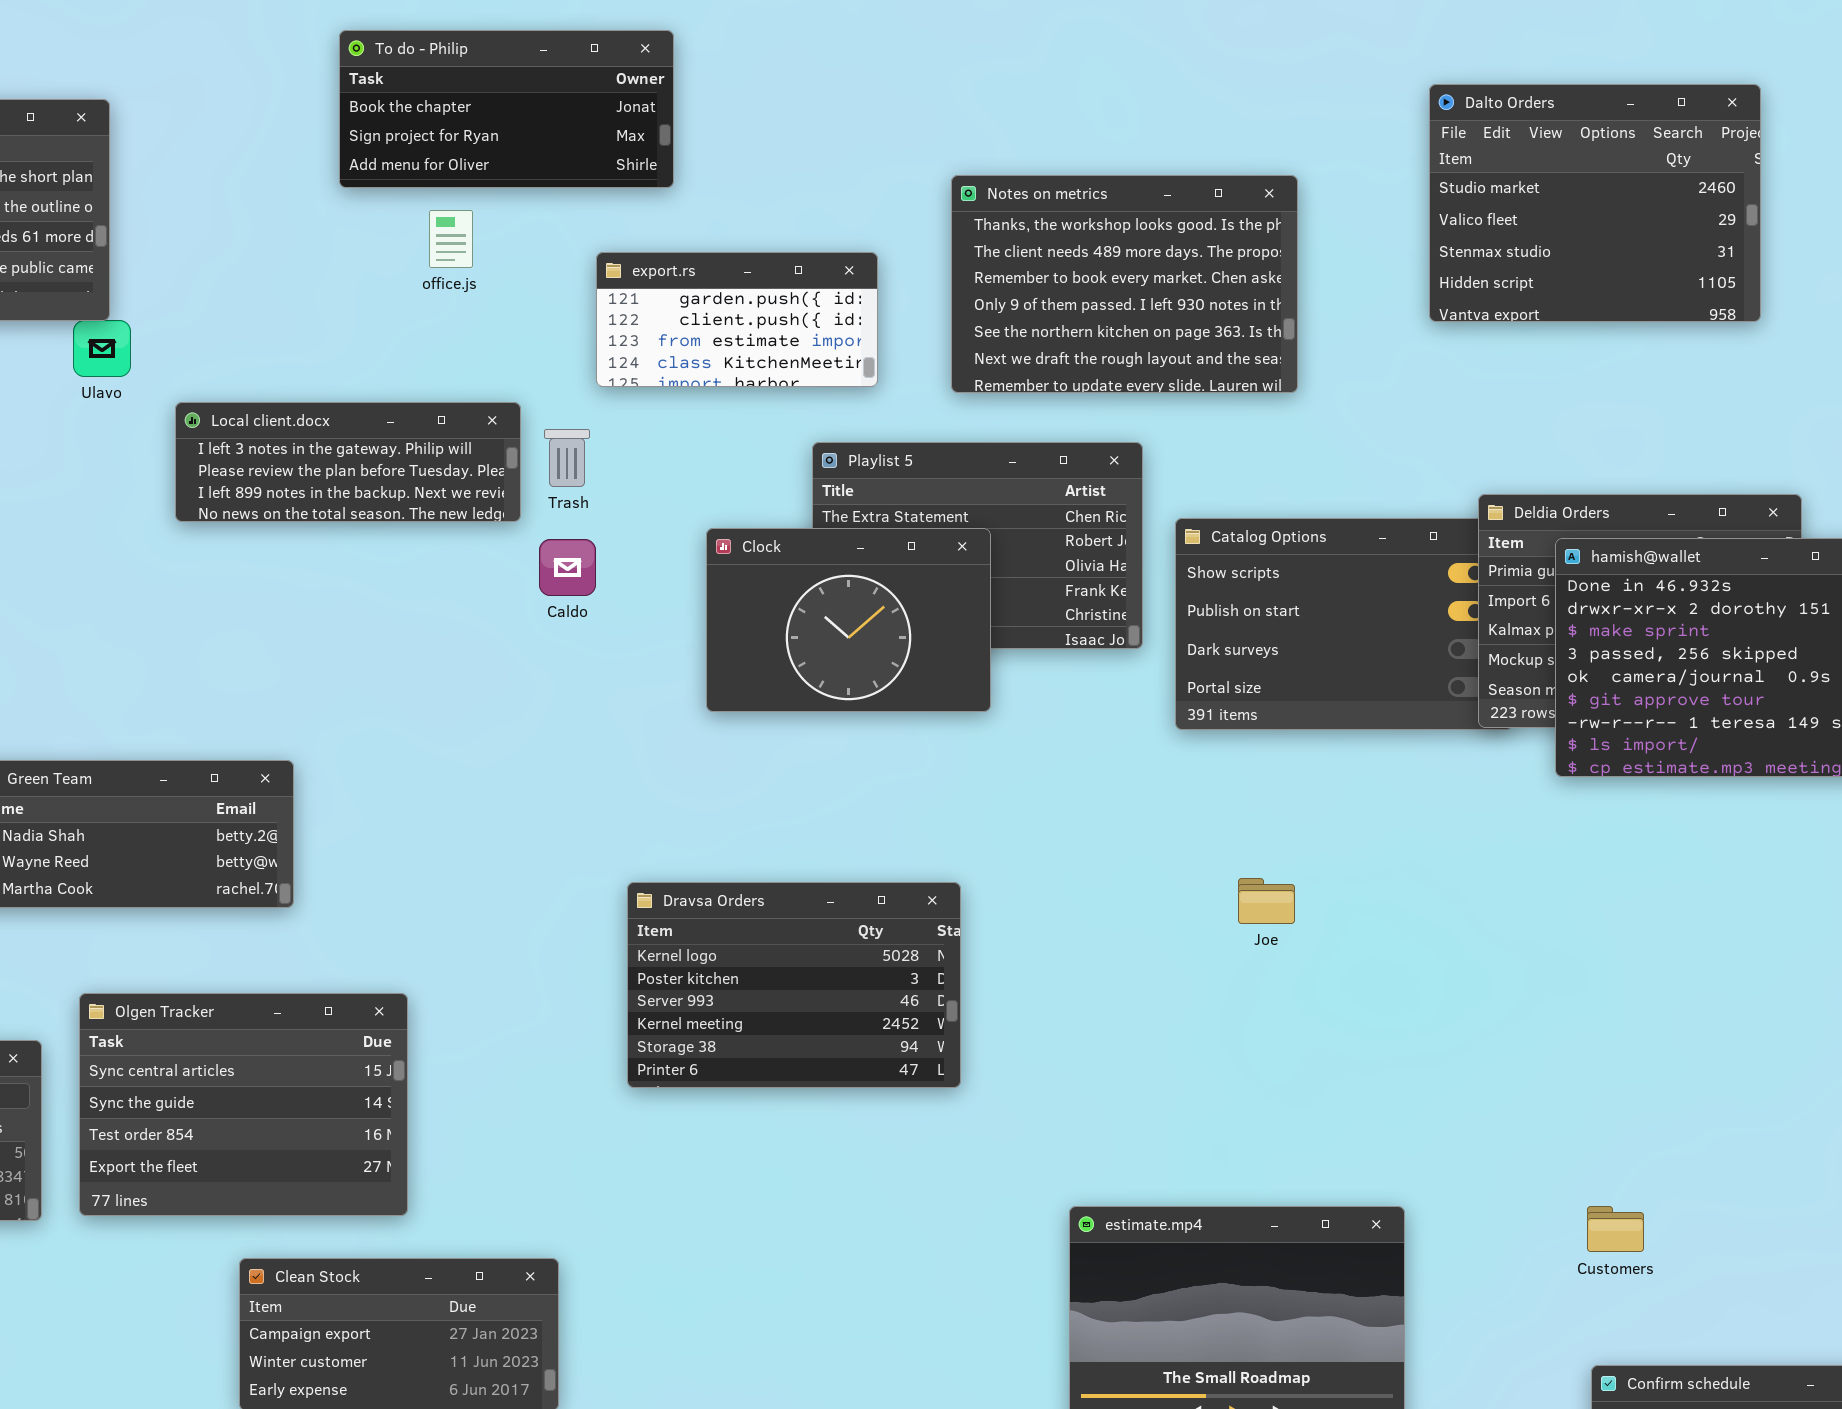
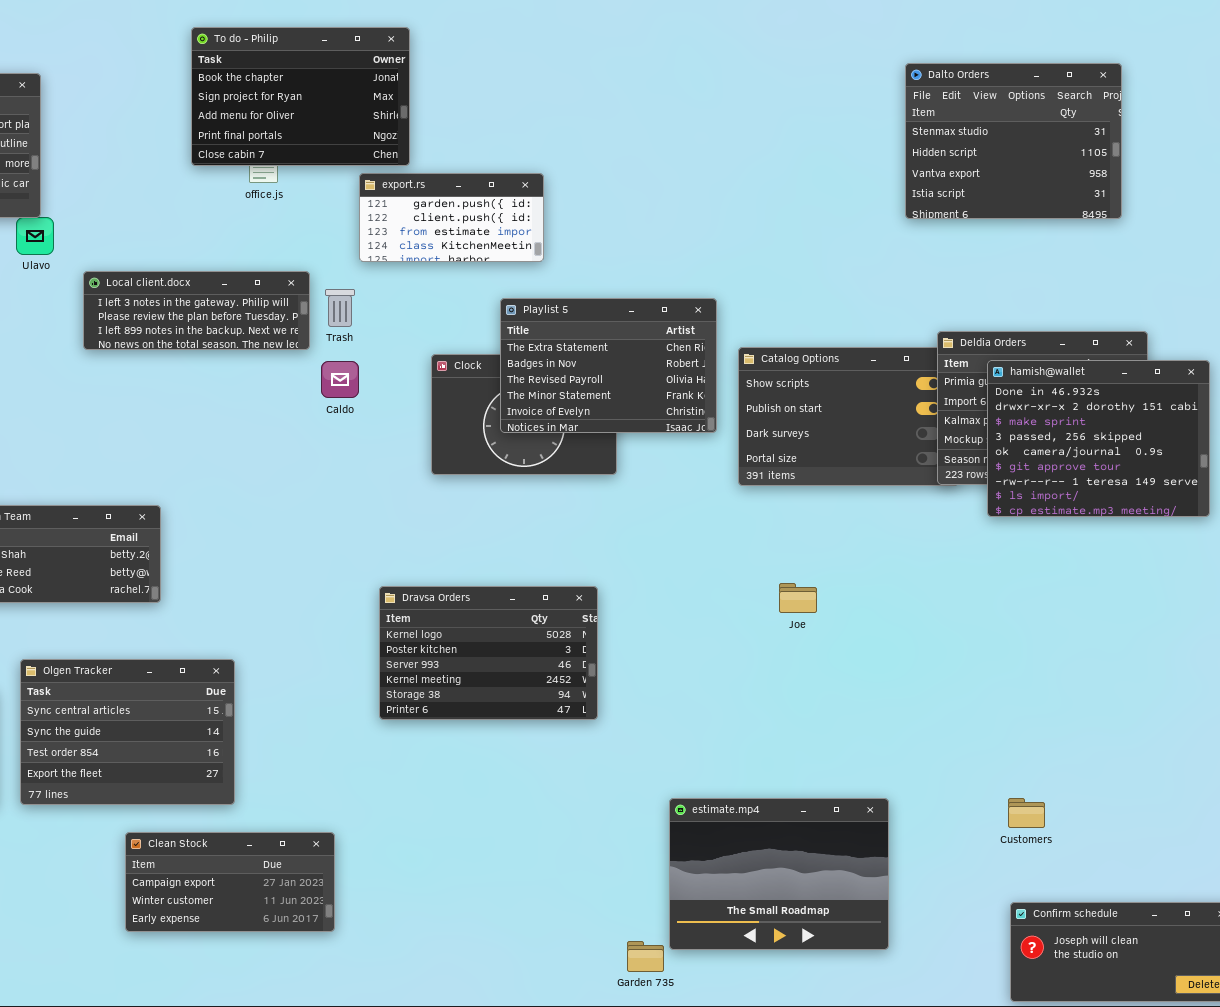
To do - Philip: [339,30,674,188] -> [191,27,410,166], resized
Dalto Orders: [1429,84,1761,322] -> [905,63,1122,219], scrolled down 2 rows
Notes on metrics: [951,175,1298,393] -> none, closed
Playlist 5: [812,442,1143,649] -> [500,298,717,433], raised

